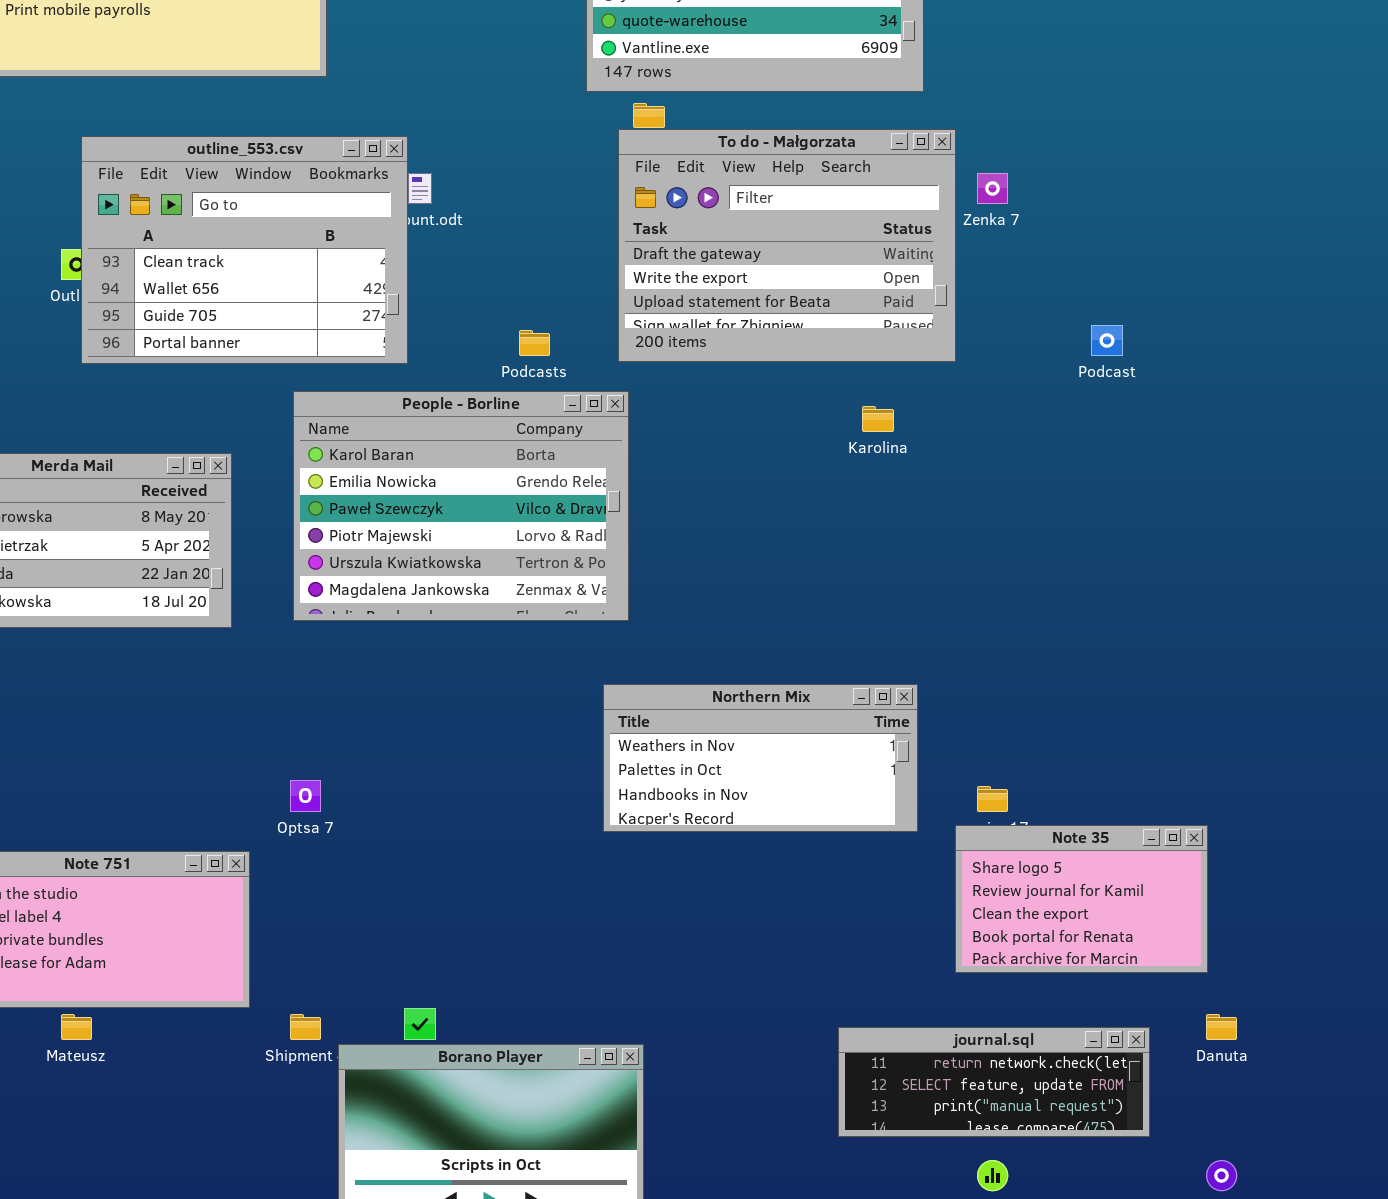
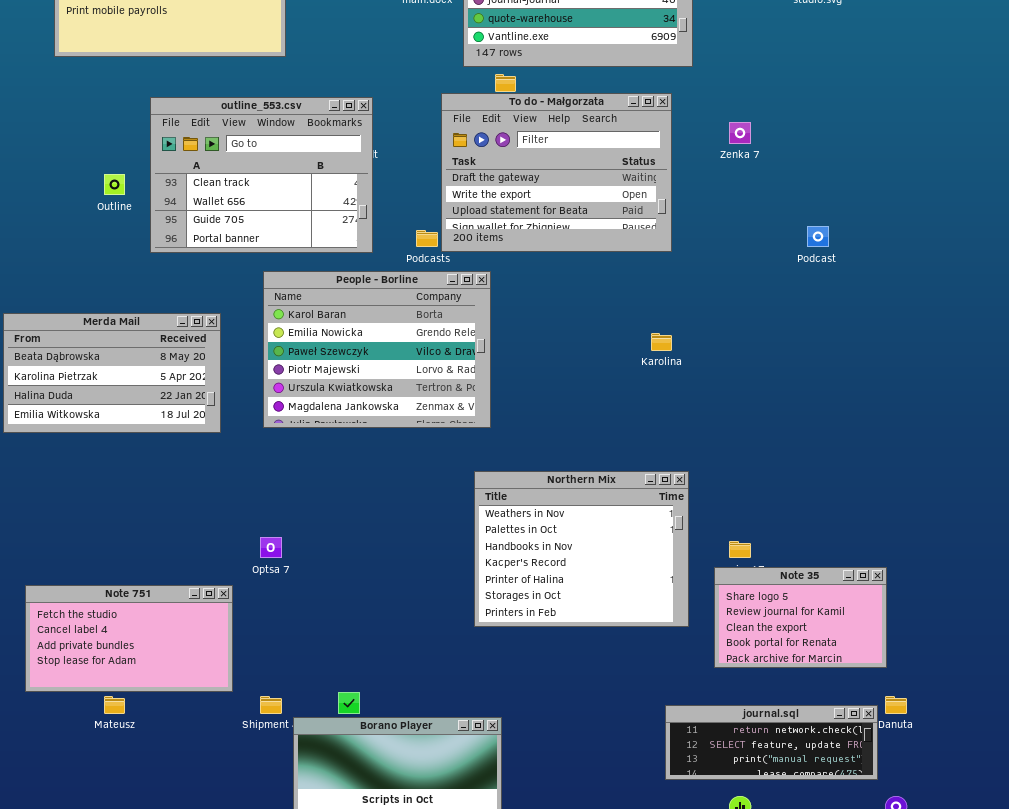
To do - Małgorzata: [618,129,956,362] -> [441,93,672,252], moved
outline_553.csv: [81,136,408,364] -> [150,97,373,253], moved
Karolina: [862,406,894,432] -> [651,333,672,351], moved
Northern Mix: [603,684,918,832] -> [474,471,689,627], resized
journal.sql: [838,1027,1150,1137] -> [665,705,878,780], moved

